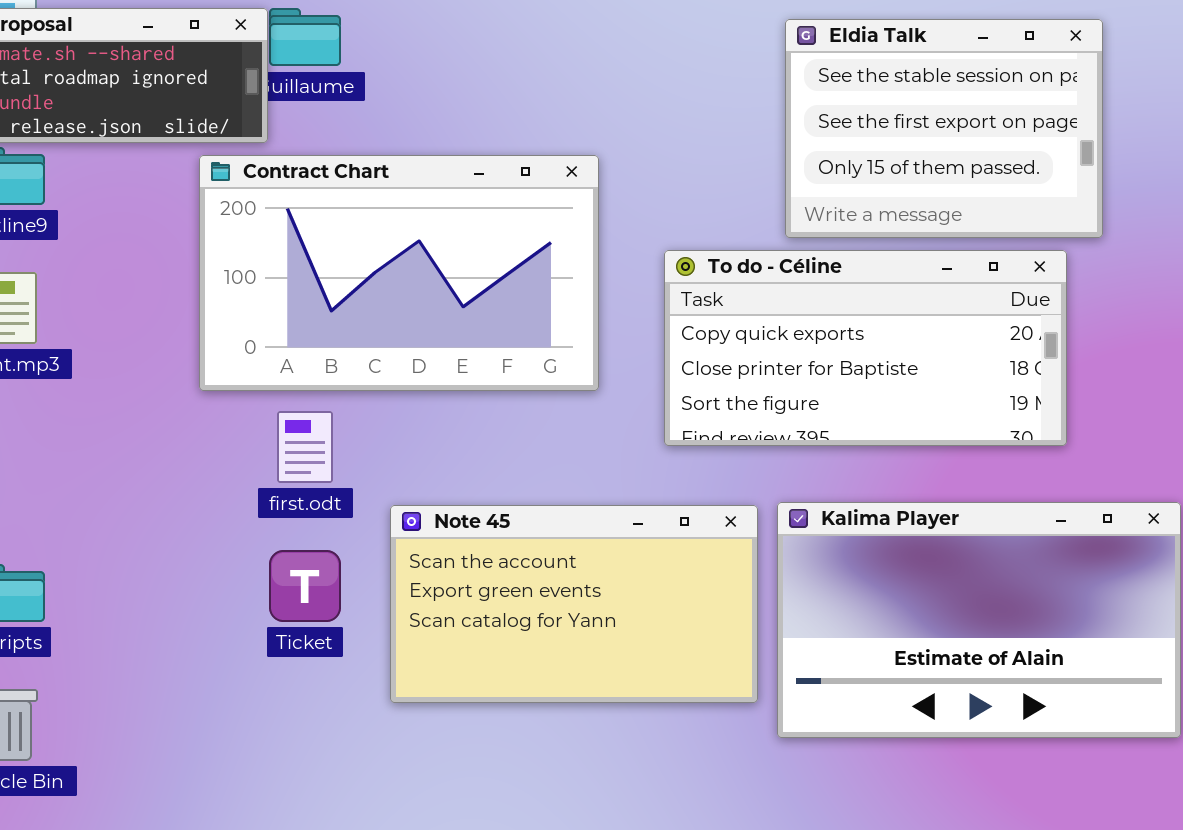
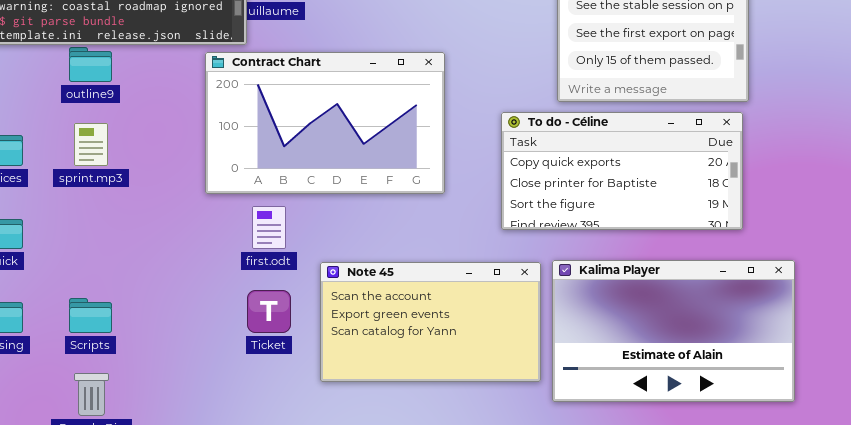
To do - Céline: [664,250,1067,446] -> [501,112,743,230], moved

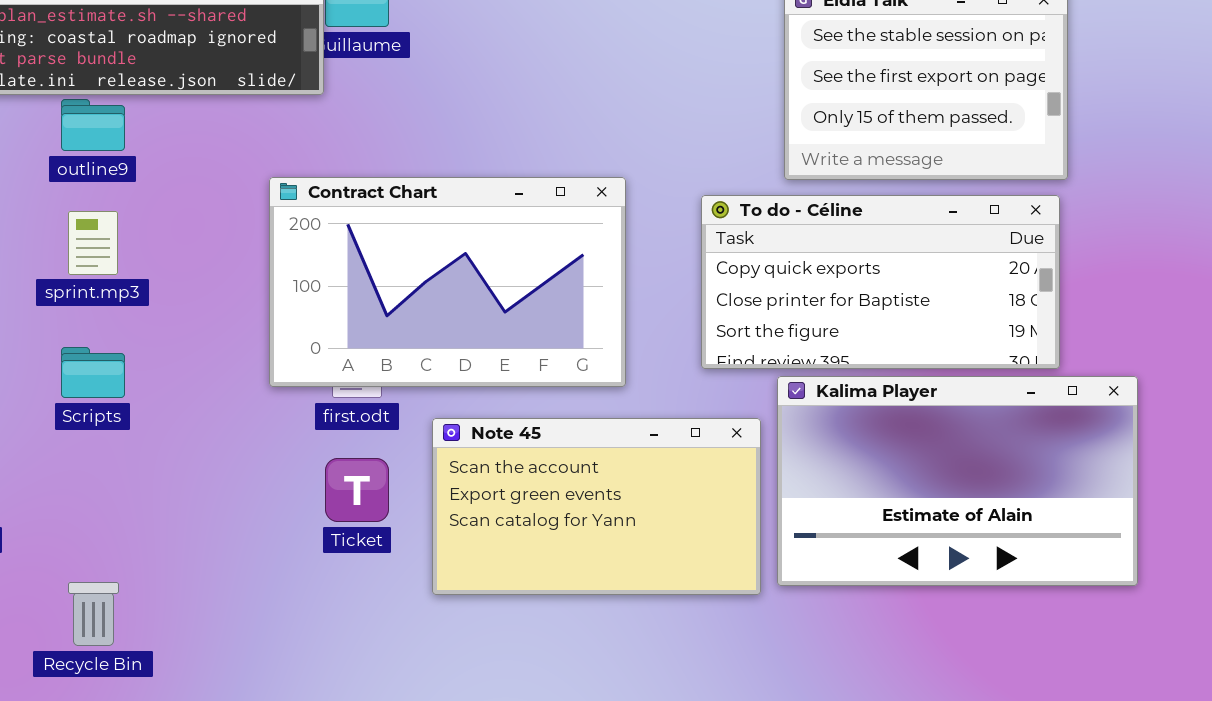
Contract Chart: [205,52,445,194] -> [269,177,626,387], moved
Kalima Player: [552,260,795,402] -> [777,376,1138,586], moved
Scripts: [69,298,112,333] -> [61,347,125,398], moved

